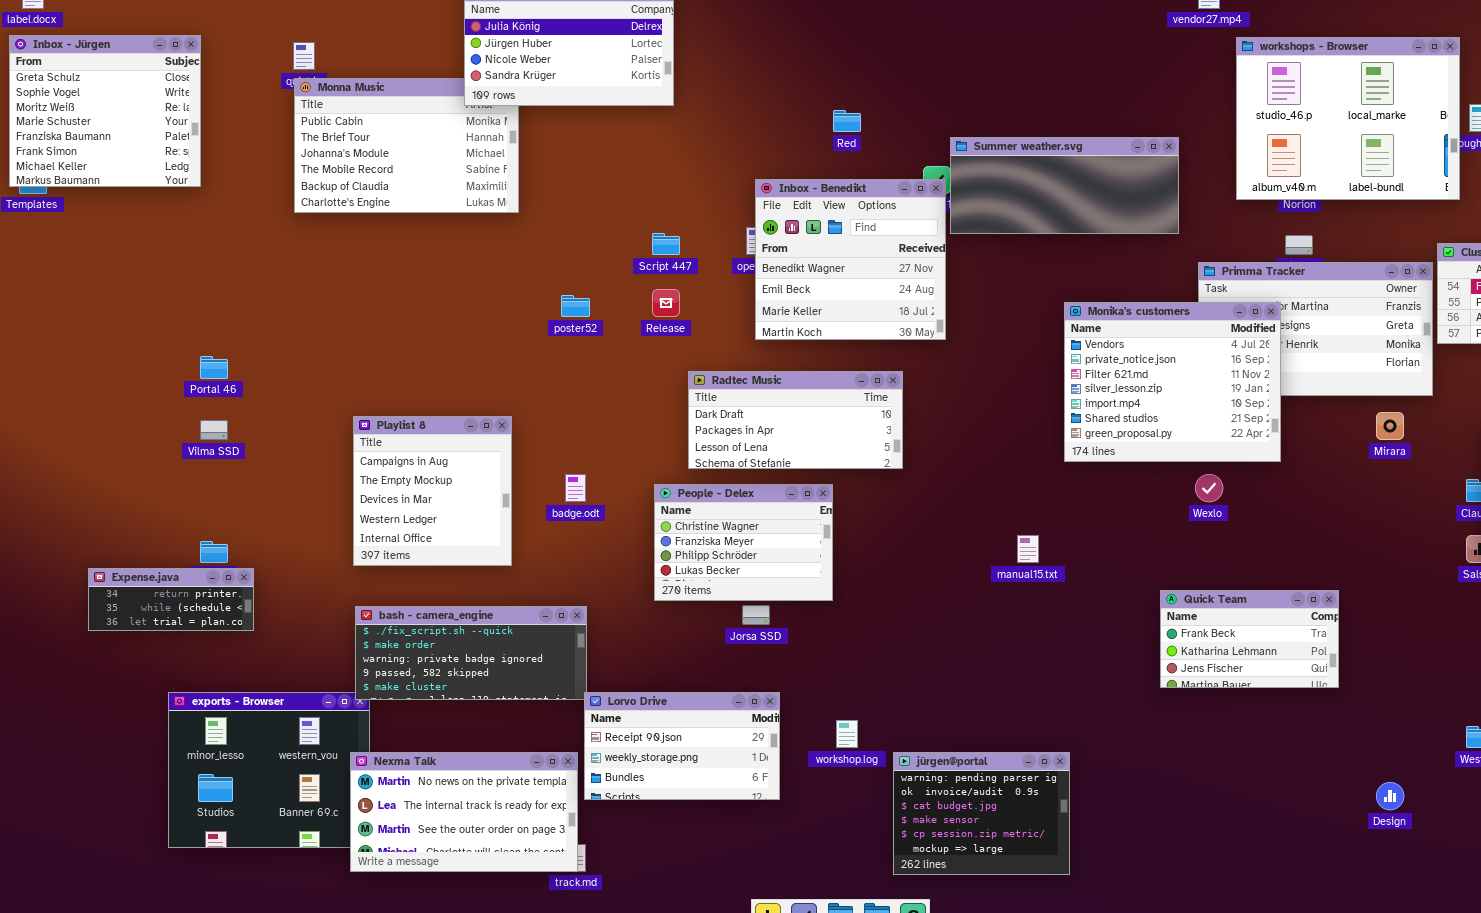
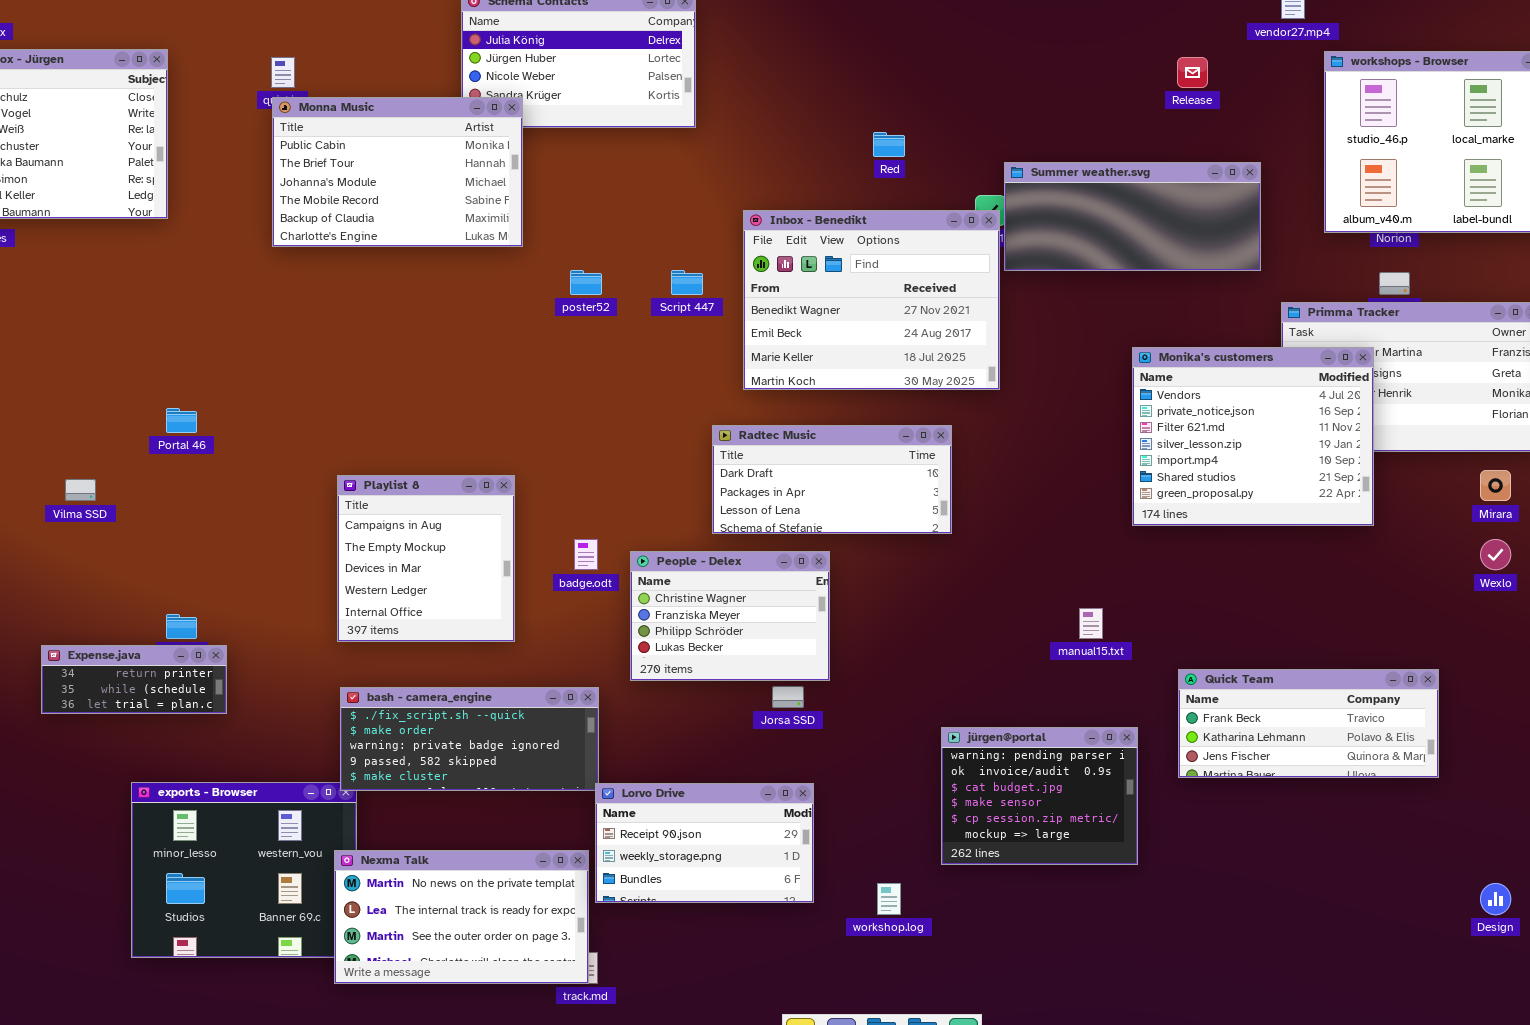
Monna Music: [294,78,519,213] -> [272,97,523,247], raised
Inbox - Benedikt: [755,179,946,340] -> [743,210,1000,390], resized
Release: [652,289,680,317] -> [1177,57,1208,88], moved
poster52: [561,295,590,317] -> [570,270,602,295], moved
Vilma SSD: [200,420,228,440] -> [65,479,96,501], moved
Wexlo: [1195,474,1223,502] -> [1480,539,1511,570], moved
People - Delex: [654,484,833,601] -> [630,551,830,681], moved
Quick Team: [1160,590,1339,688] -> [1178,669,1439,778], resized
workshop.log: [836,720,858,748] -> [877,883,901,915], moved
jürgen@portal: [893,752,1070,875] -> [941,727,1138,865], moved

